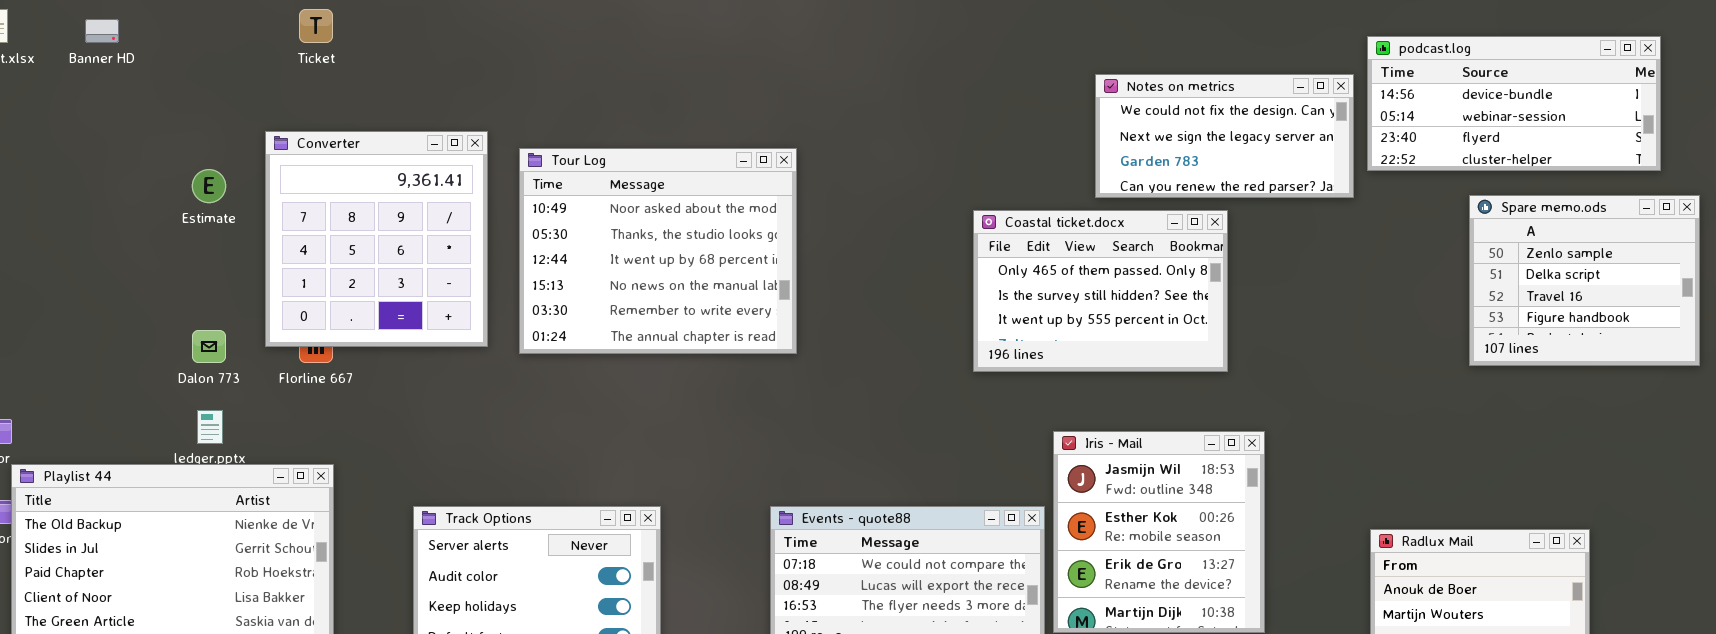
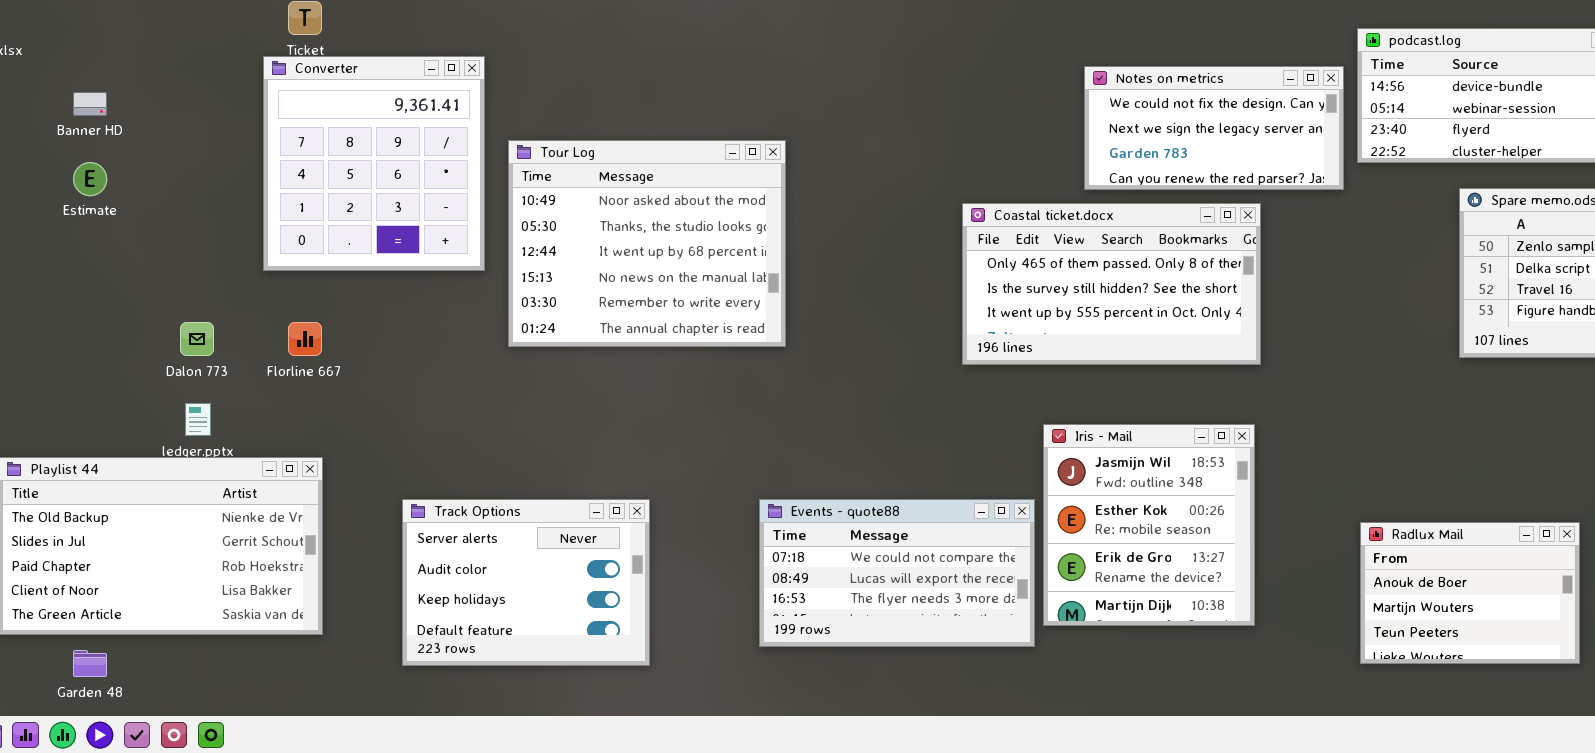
Banner HD: [85,19,119,43] -> [73,92,107,116], moved
Converter: [265,131,488,347] -> [263,56,485,271], moved
Estimate: [192,169,226,203] -> [73,162,107,196], moved
Coastal ticket.docx: [973,210,1228,372] -> [962,203,1261,365], resized

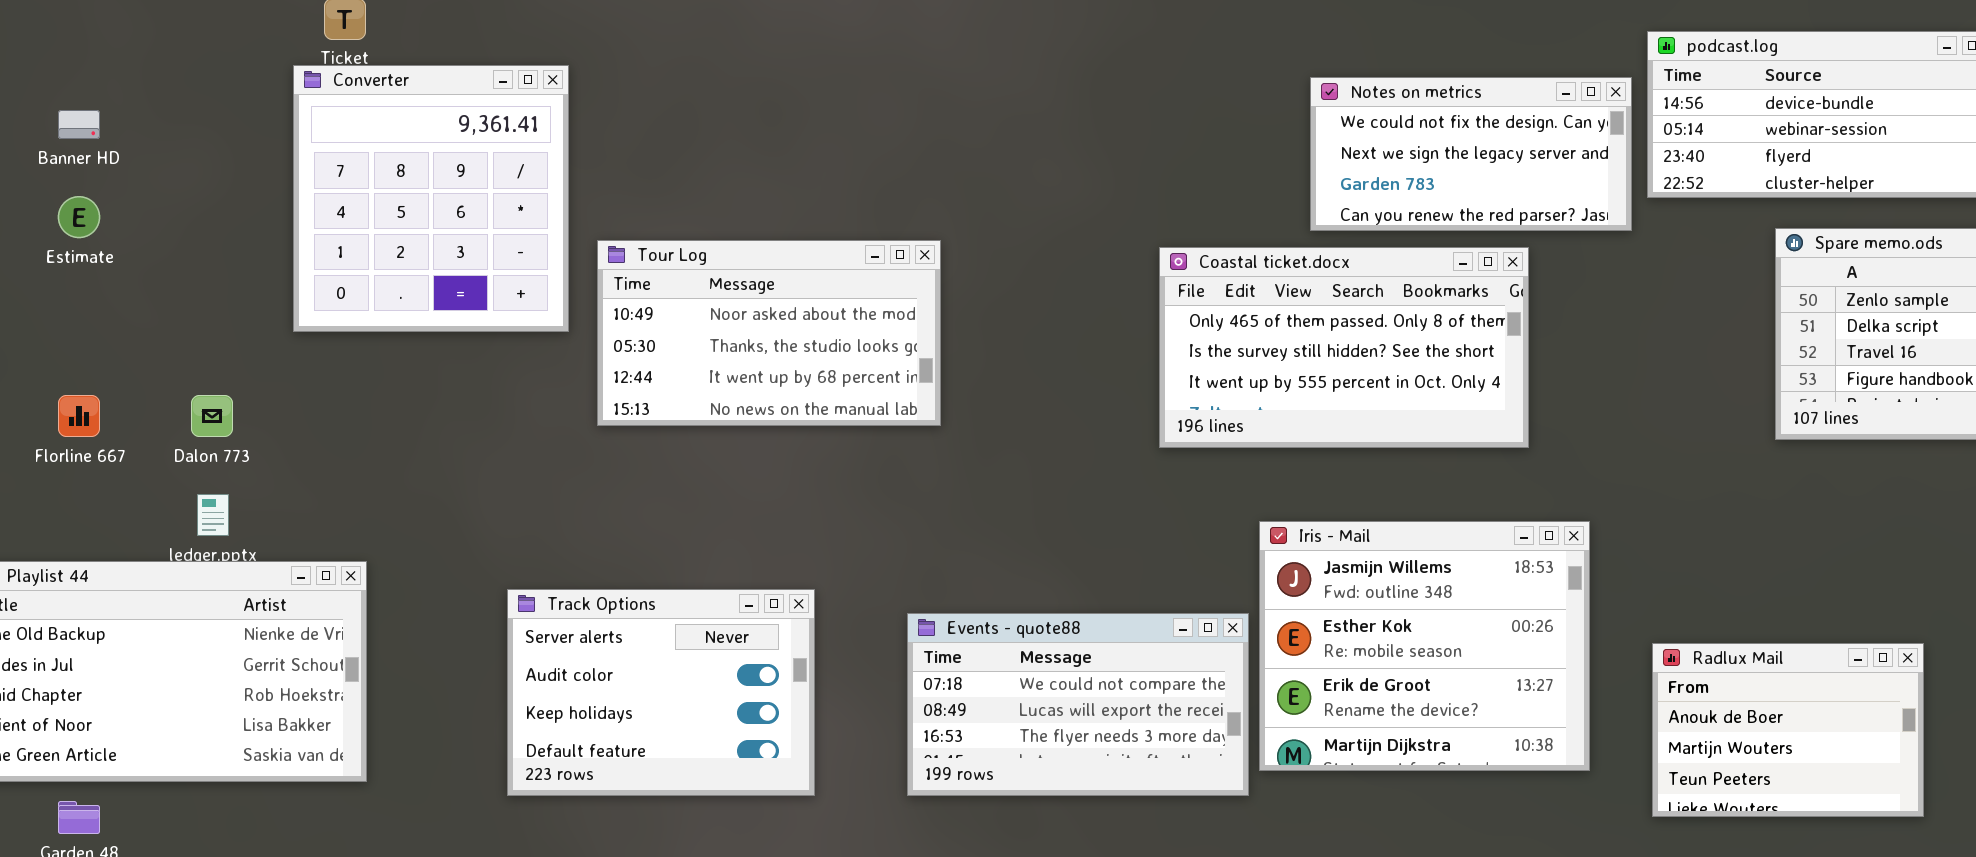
Tour Log: [508,140,786,347] -> [597,240,941,426], resized
Florline 667: [288,322,322,356] -> [58,395,100,437], moved
Iris - Mail: [1043,424,1255,626] -> [1259,521,1590,771], resized
Track Options: [402,499,650,666] -> [507,589,815,796], moved

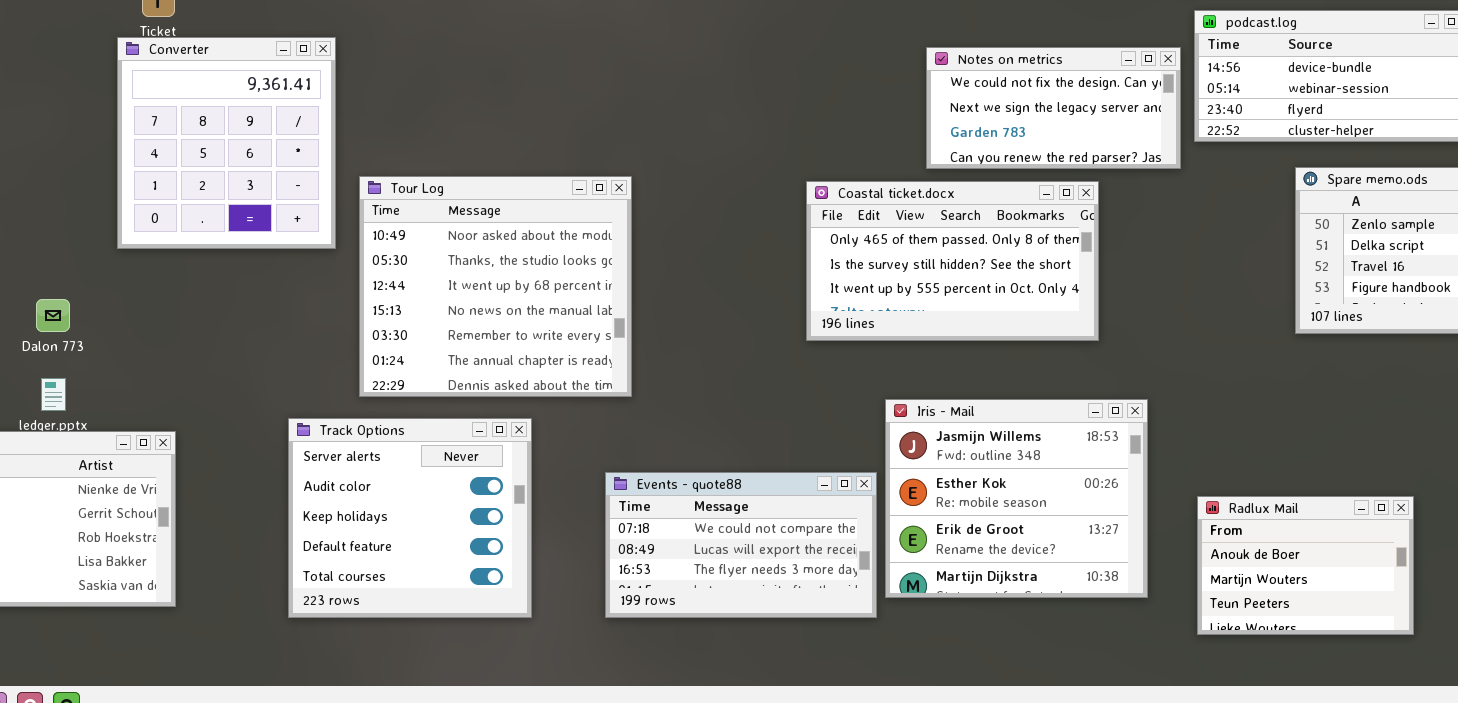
Tour Log: [597,240,941,426] -> [359,176,632,397], resized
Track Options: [507,589,815,796] -> [288,418,532,618], resized

